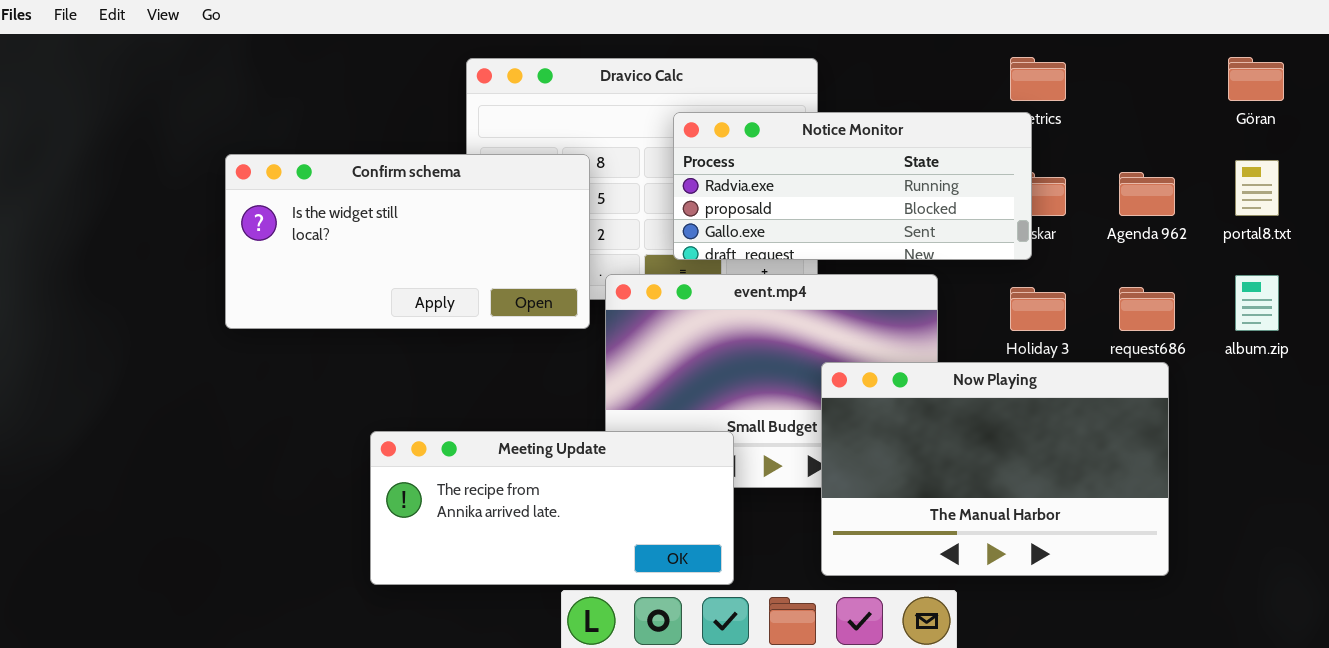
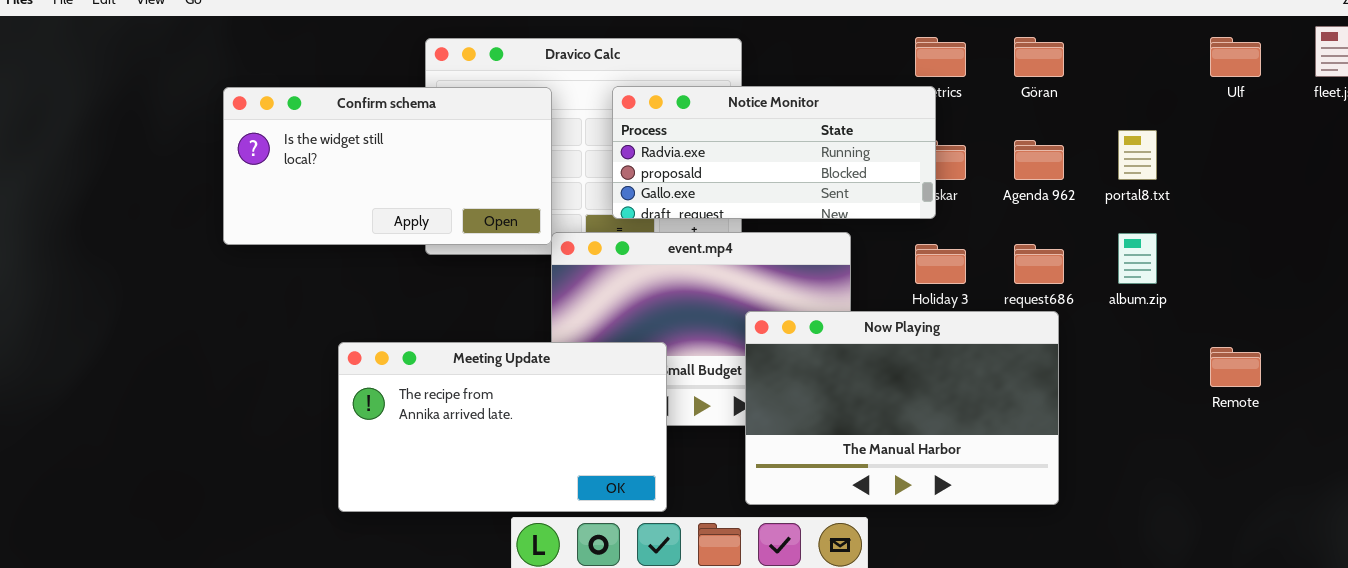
Göran: [1228,57,1284,101] -> [1014,37,1064,77], moved
Confirm schema: [225,154,590,329] -> [223,87,552,245], moved
Meeting Update: [370,431,734,585] -> [338,342,667,512], resized

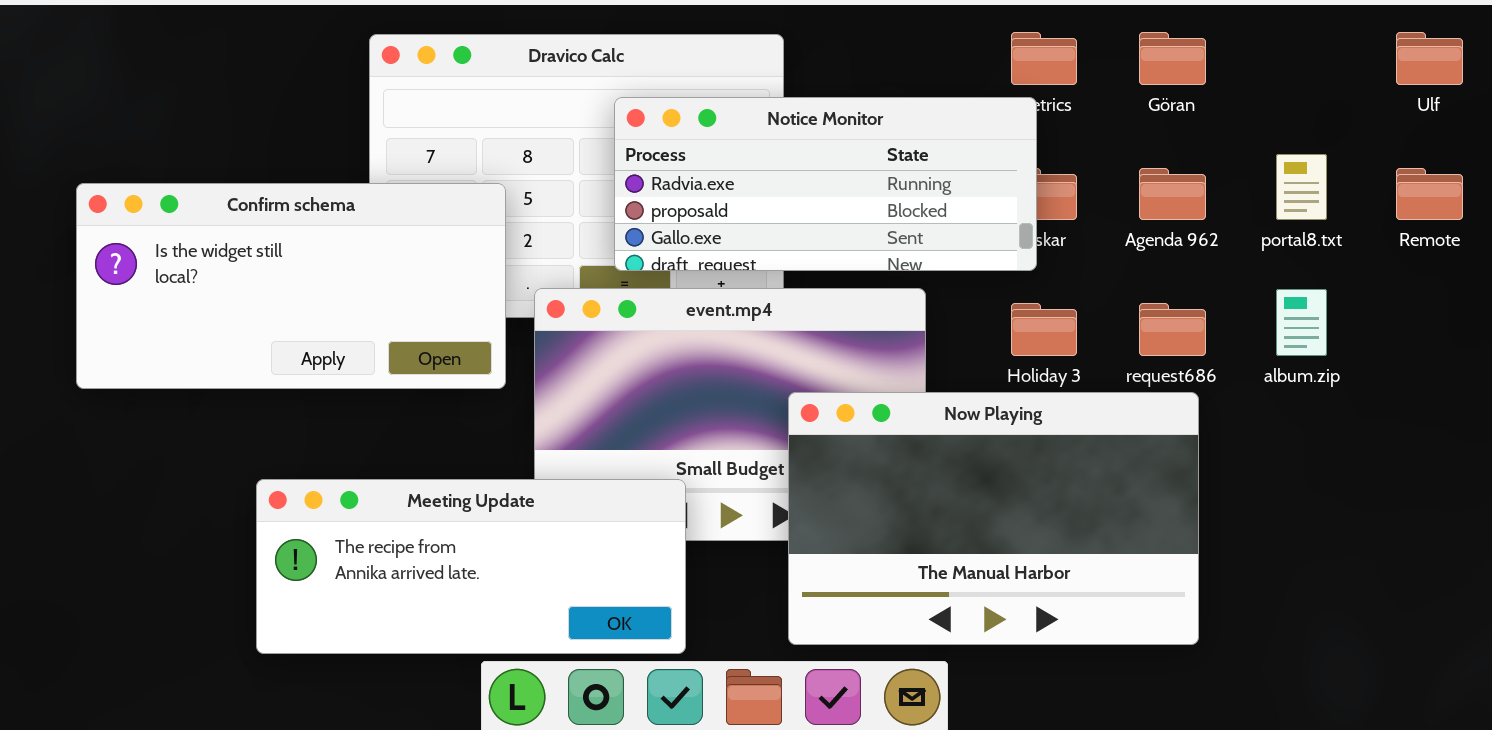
Confirm schema: [223,87,552,245] -> [76,183,506,389], moved
Meeting Update: [338,342,667,512] -> [256,479,686,654], resized
Remote: [1210,347,1261,387] -> [1396,168,1463,220], moved

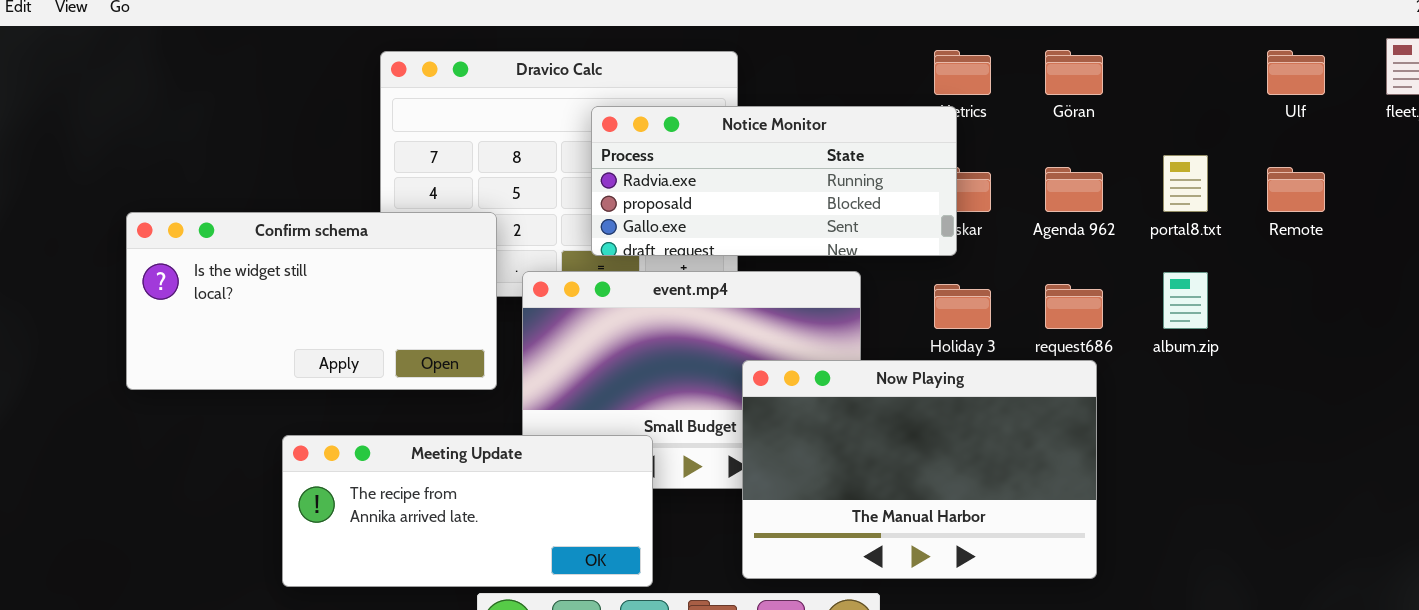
Confirm schema: [76,183,506,389] -> [126,212,497,390], moved

